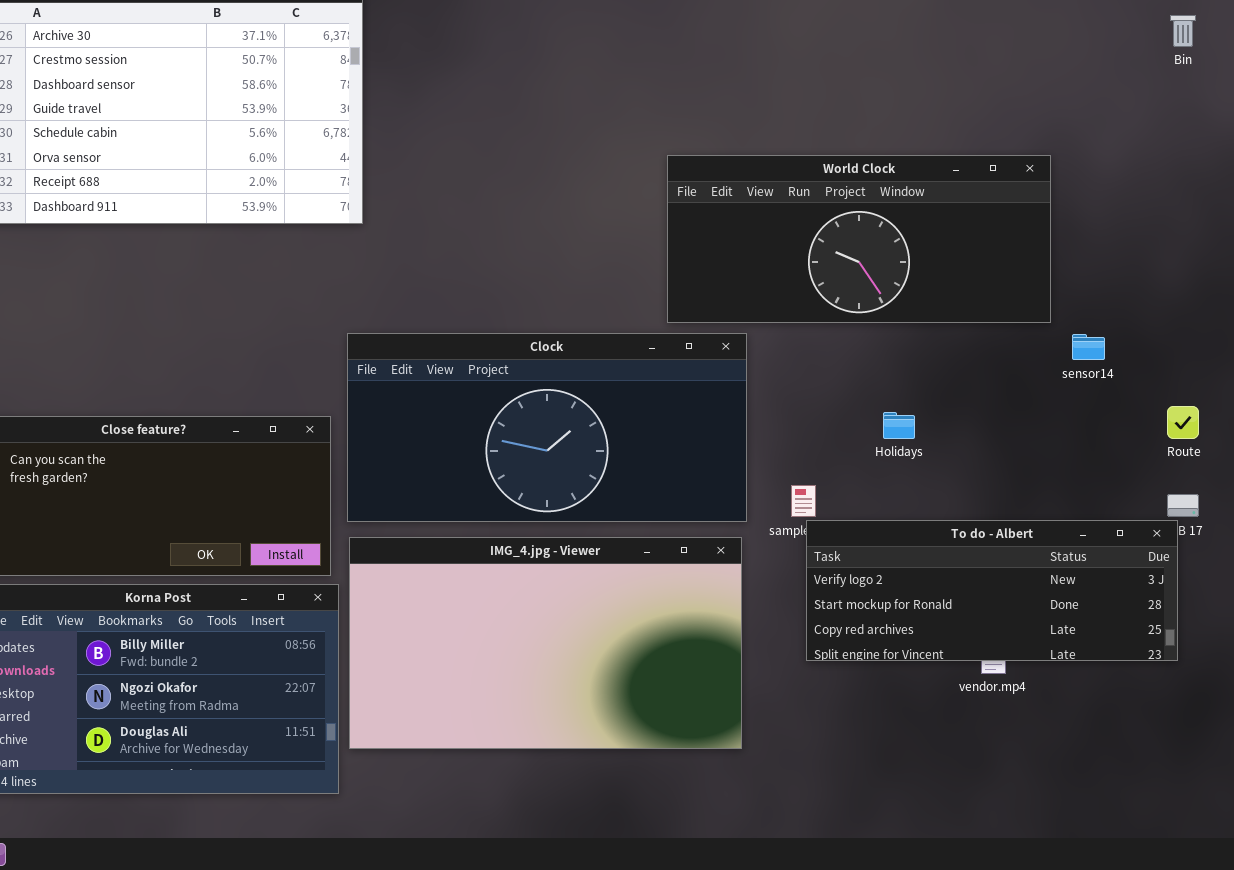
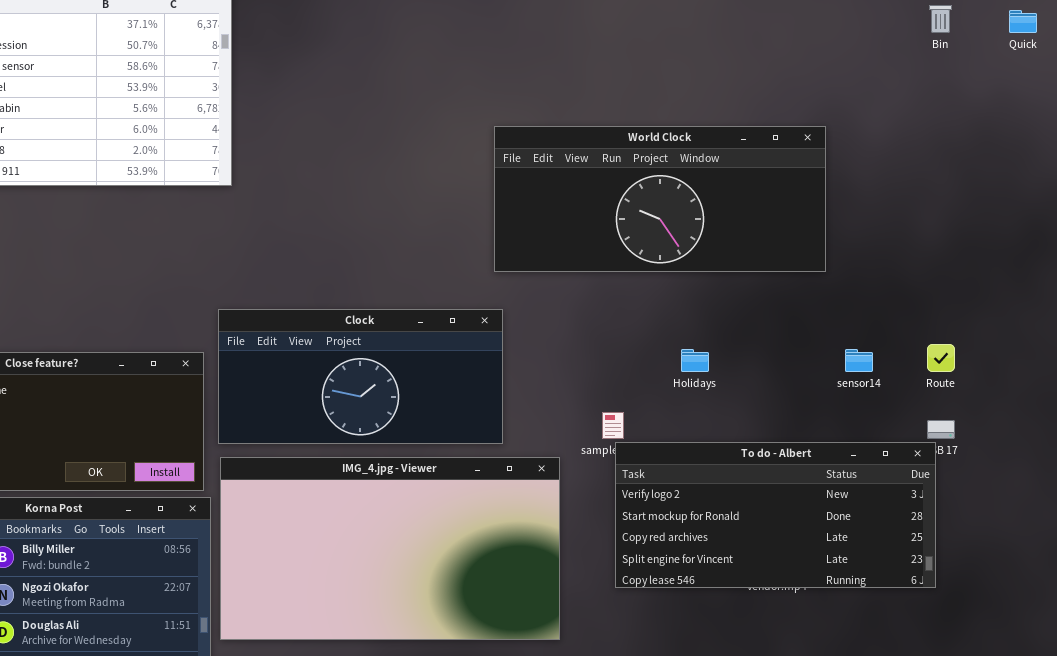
Clock: [347,333,747,522] -> [218,309,503,444], resized
sensor14: [1072,334,1105,360] -> [845,349,873,372], moved
To do - Albert: [806,520,1178,661] -> [615,442,936,588], resized

